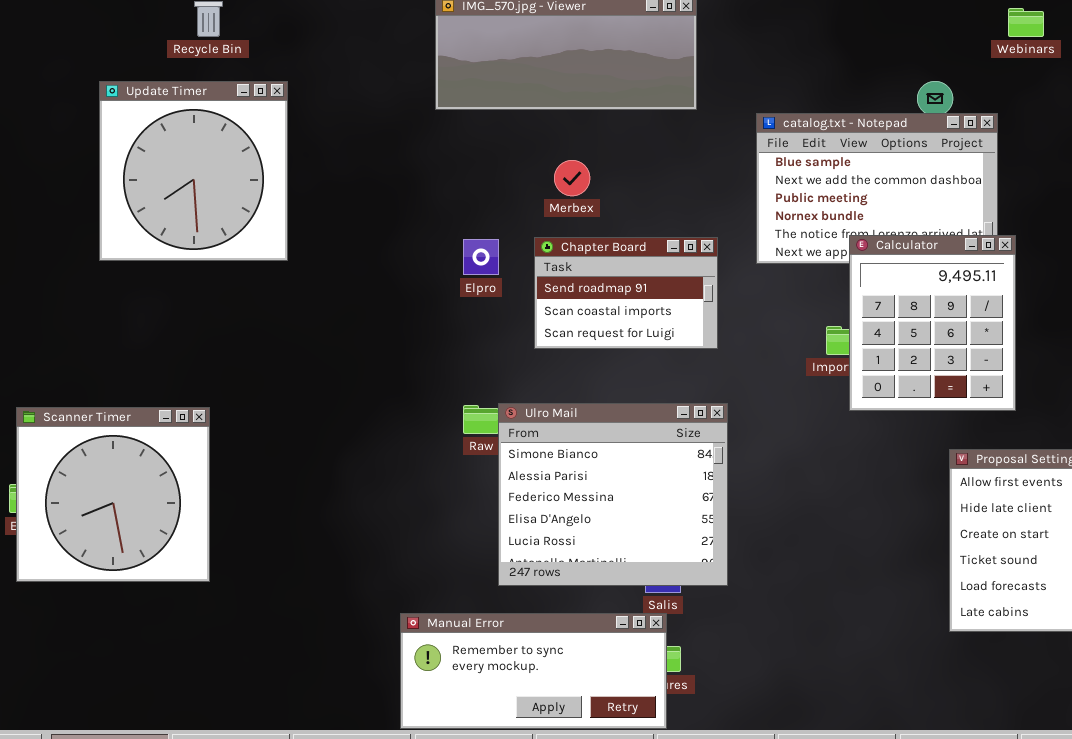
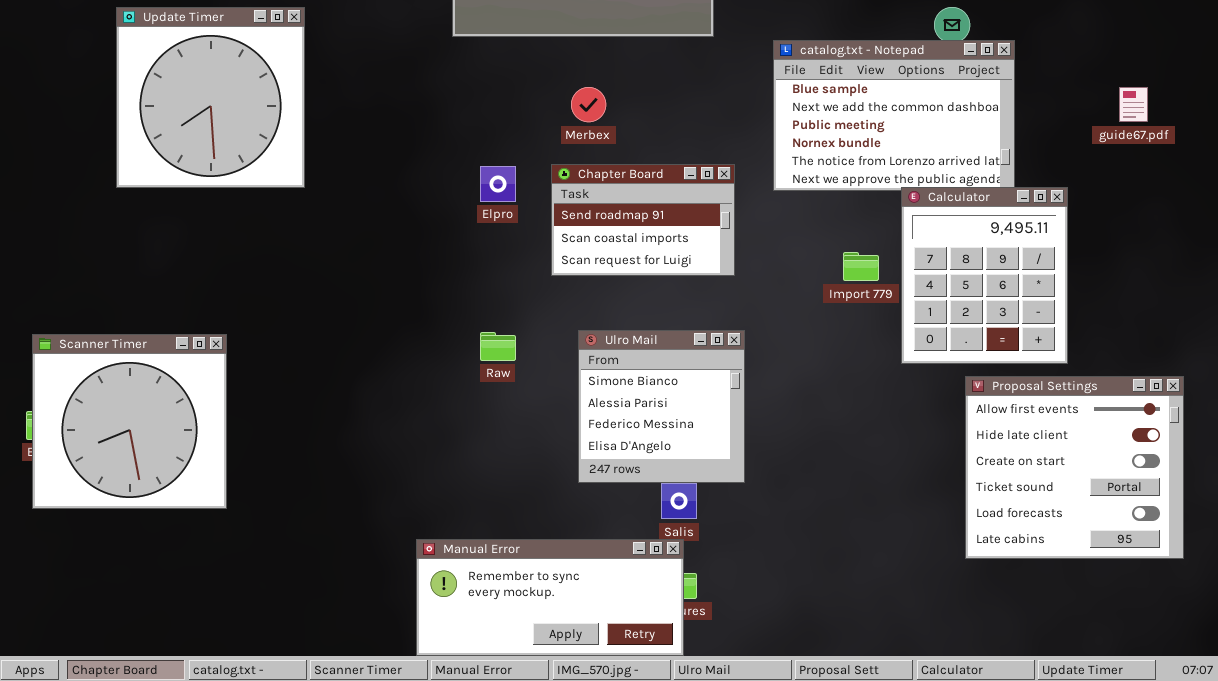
Calculator: [849,235,1016,411] -> [901,187,1068,364], moved
Ulro Mail: [498,403,728,586] -> [578,330,745,483], resized

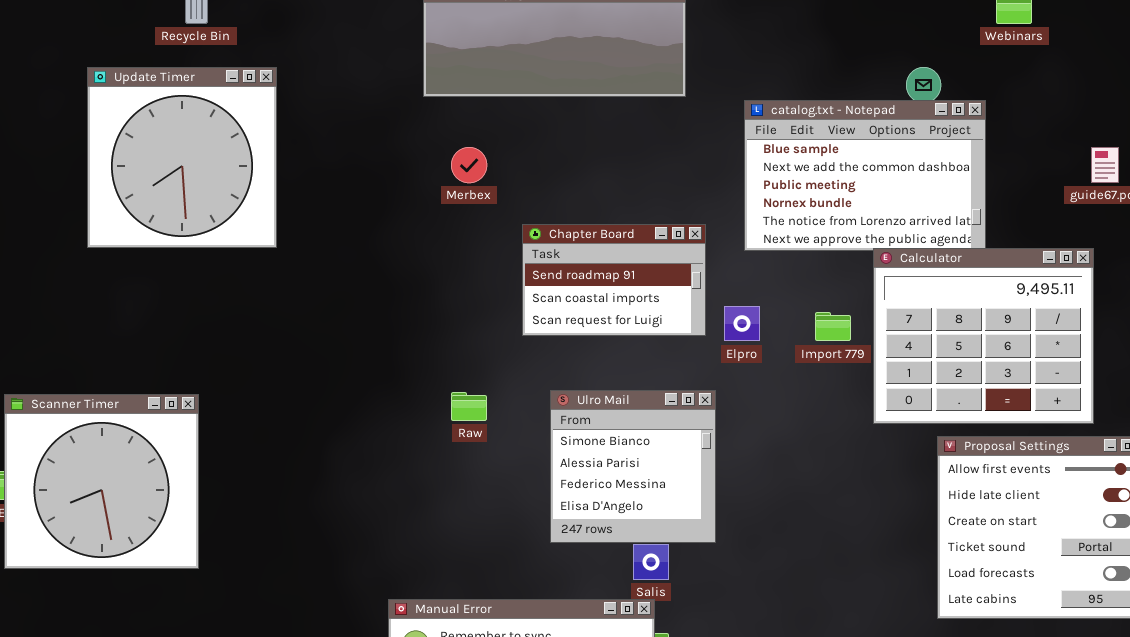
Merbex: [571,87,606,122] -> [451,147,487,183], moved
Elpro: [480,166,516,202] -> [724,306,760,341], moved
Calculator: [901,187,1068,364] -> [873,248,1094,424], resized

